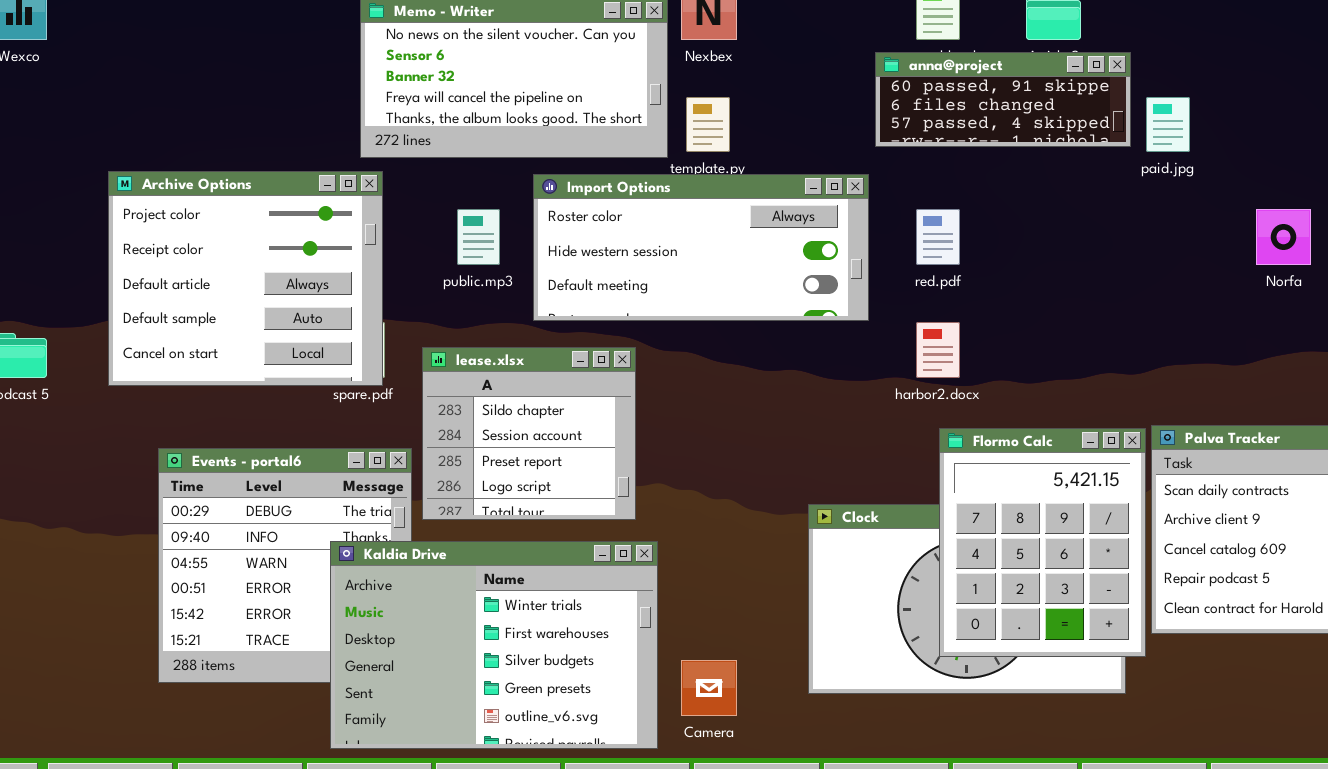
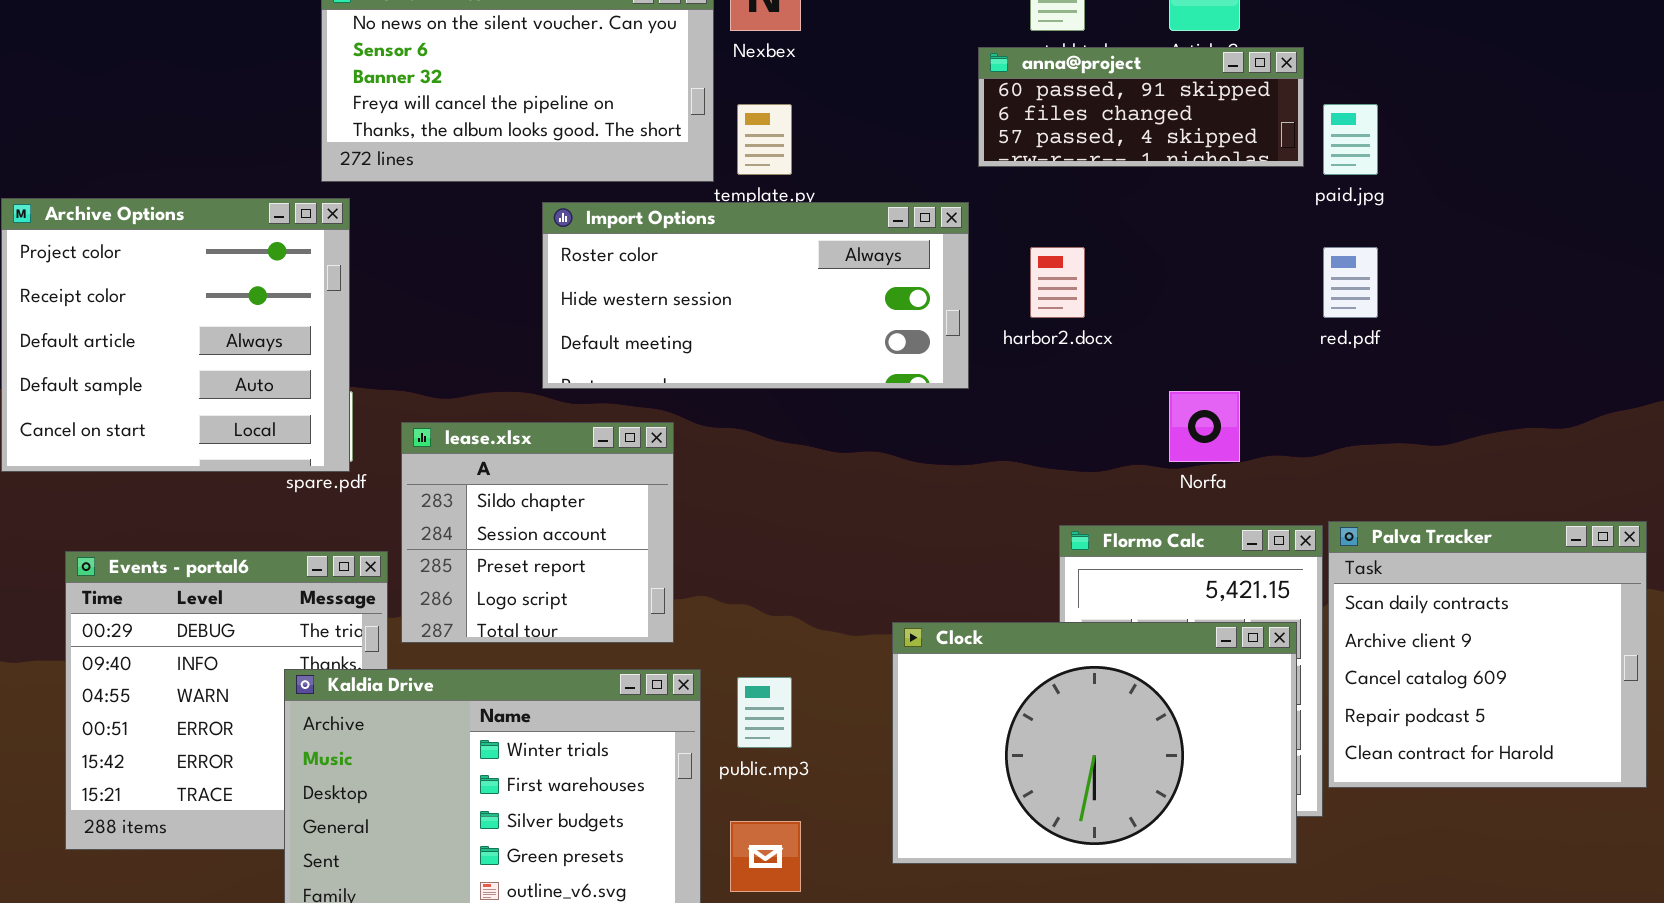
public.mp3: [457,209,500,265] -> [737,677,792,748], moved
red.pdf: [916,209,960,265] -> [1323,247,1378,318], moved
Norfa: [1256,209,1311,265] -> [1169,391,1240,462], moved
harbor2.docx: [916,322,960,378] -> [1030,247,1085,318], moved
Clock: [808,504,1126,694] -> [892,622,1297,864], raised

